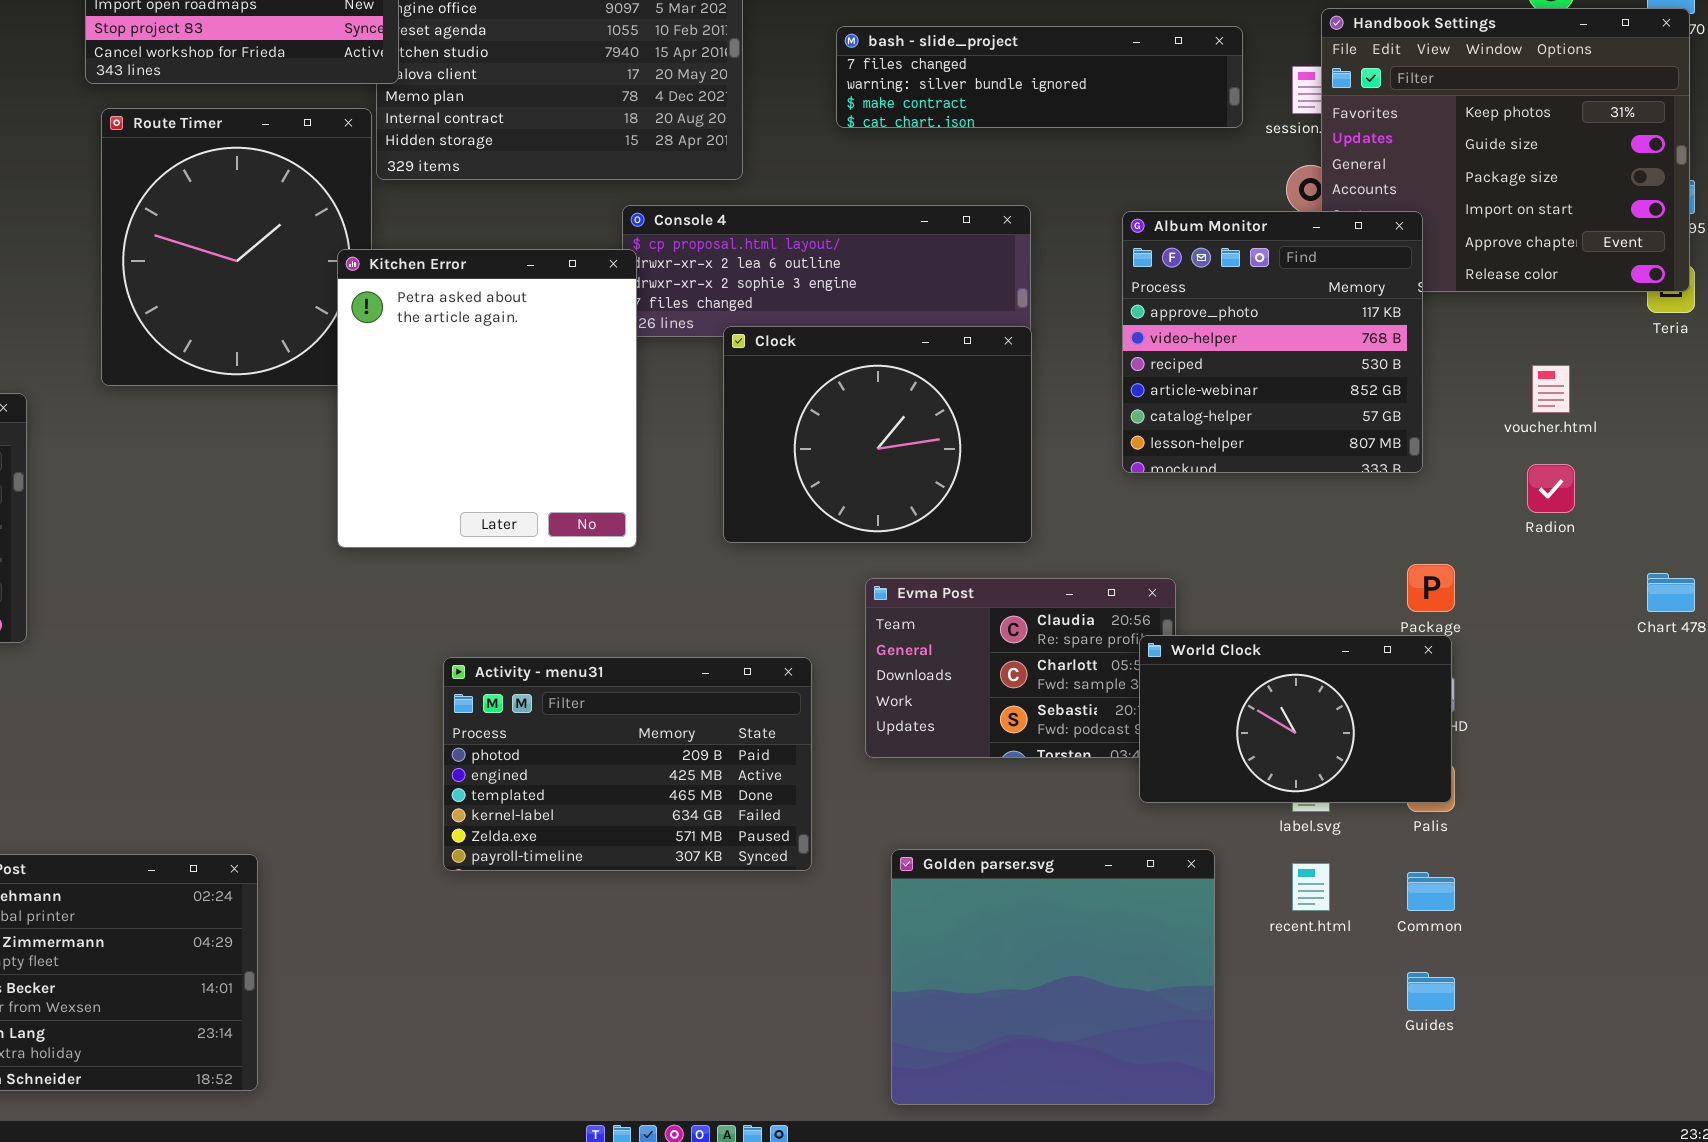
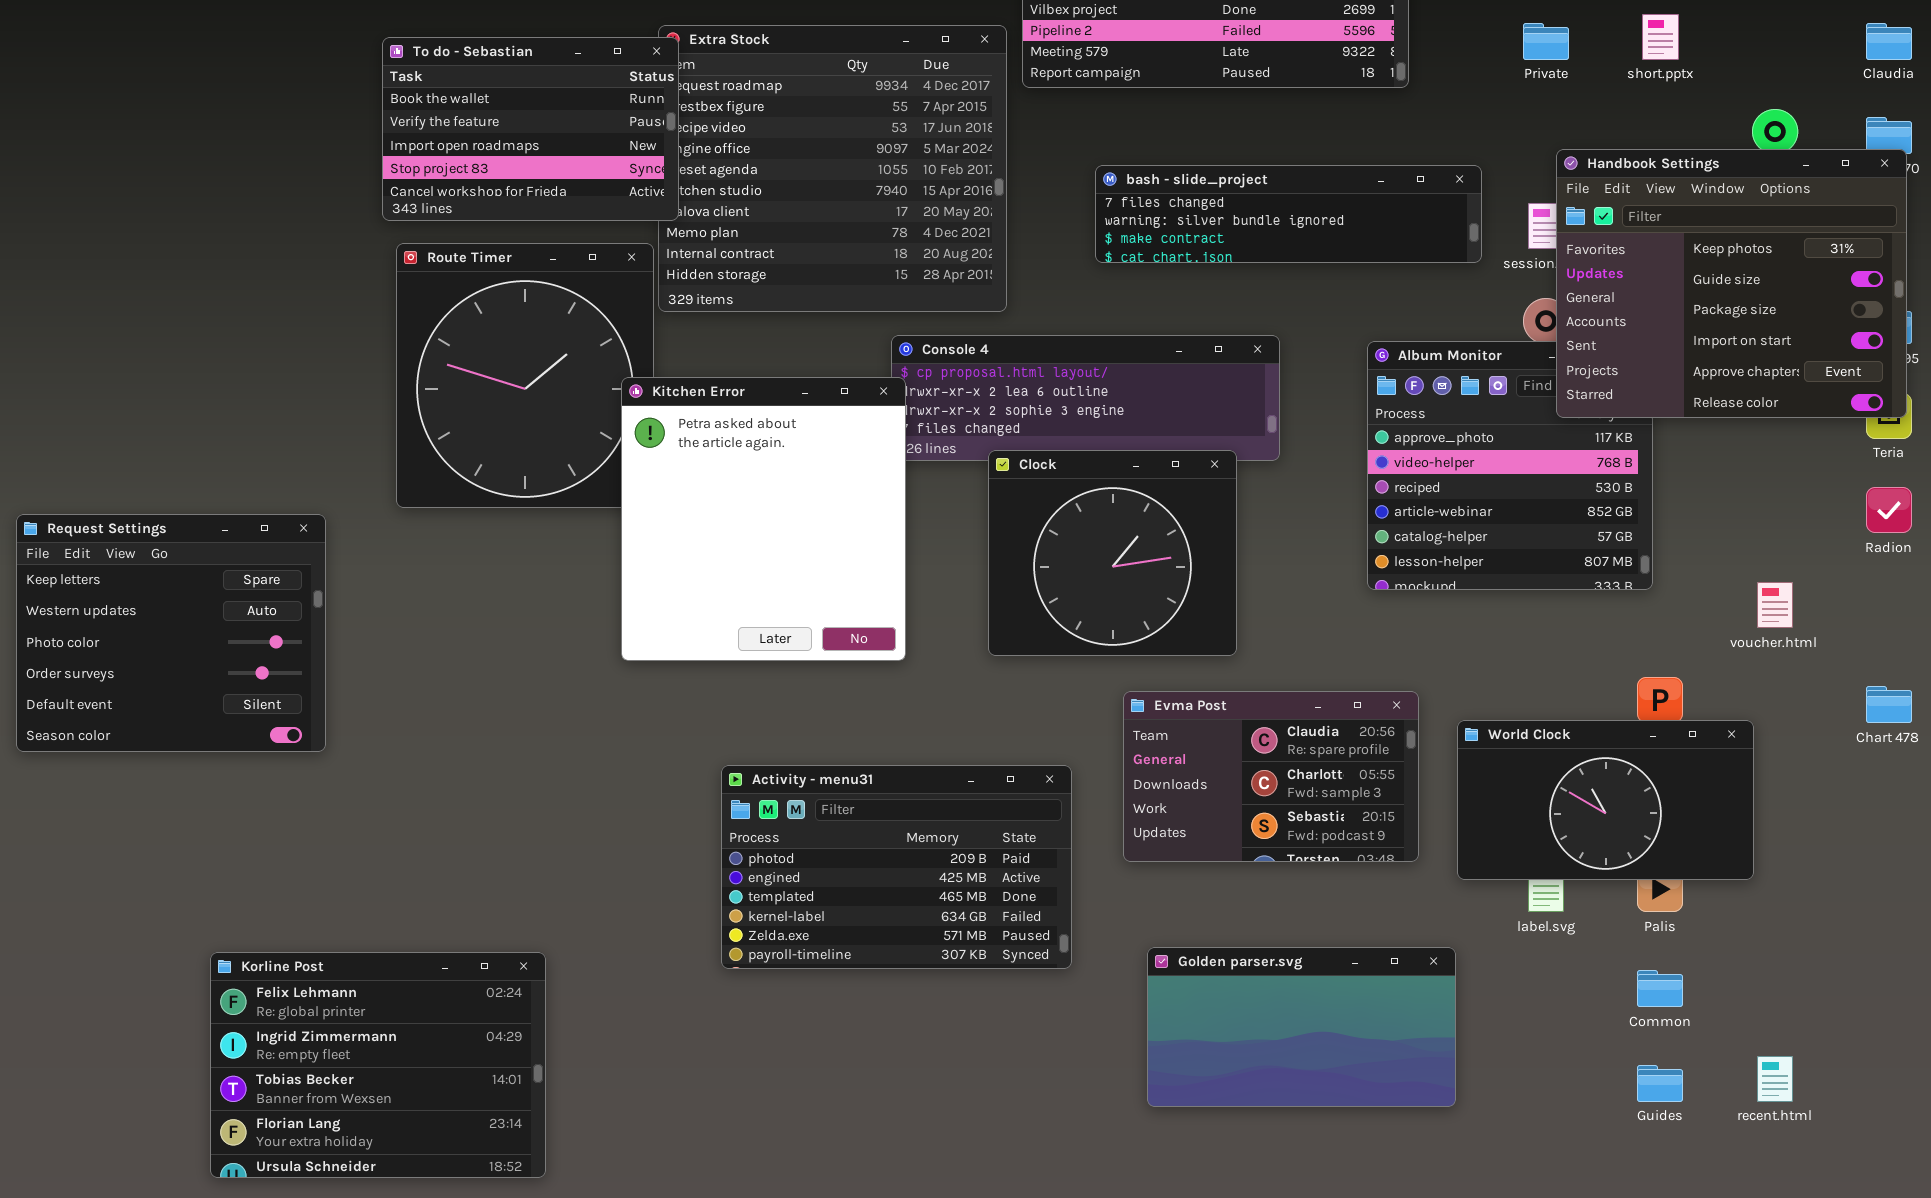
Handbook Settings: [1321,8,1690,292] -> [1556,149,1907,418], raised
Clock: [723,326,1032,543] -> [988,450,1237,656], resized
voucher.html: [1532,365,1570,413] -> [1757,582,1793,628], moved
Radion: [1527,464,1575,513] -> [1866,487,1912,533], moved
World Clock: [1139,635,1452,803] -> [1457,720,1754,880], moved
Golden parser.svg: [891,849,1215,1105] -> [1147,947,1456,1107], resized
recent.html: [1292,863,1330,911] -> [1757,1056,1793,1102], moved

